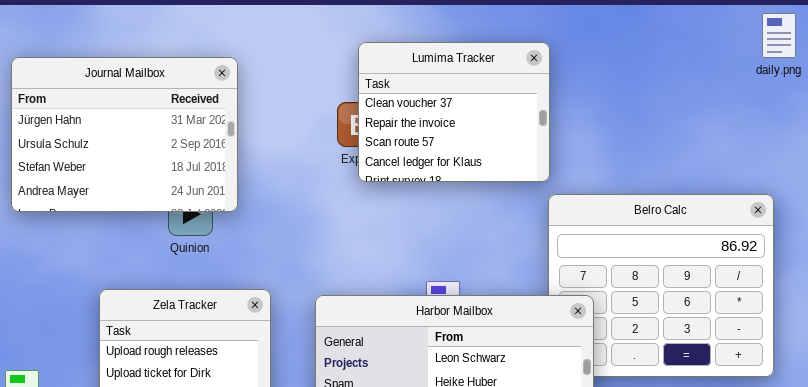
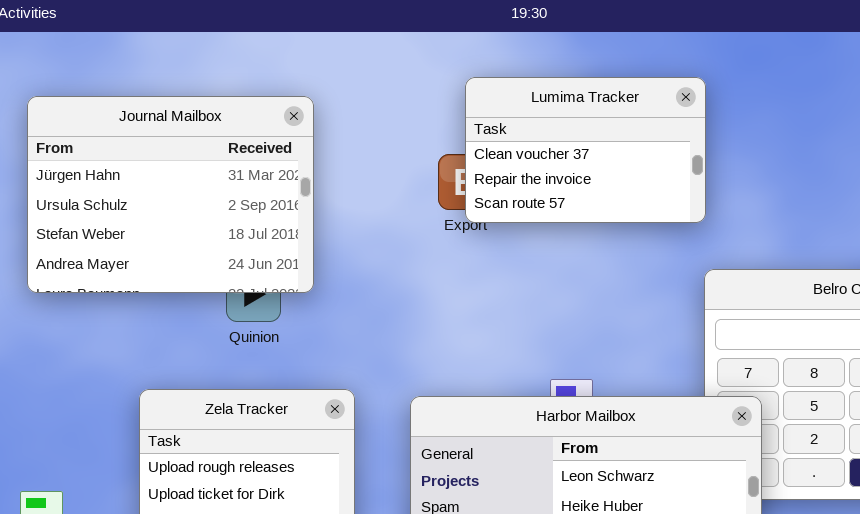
Lumima Tracker: [358,42,550,182] -> [465,77,706,223], resized

